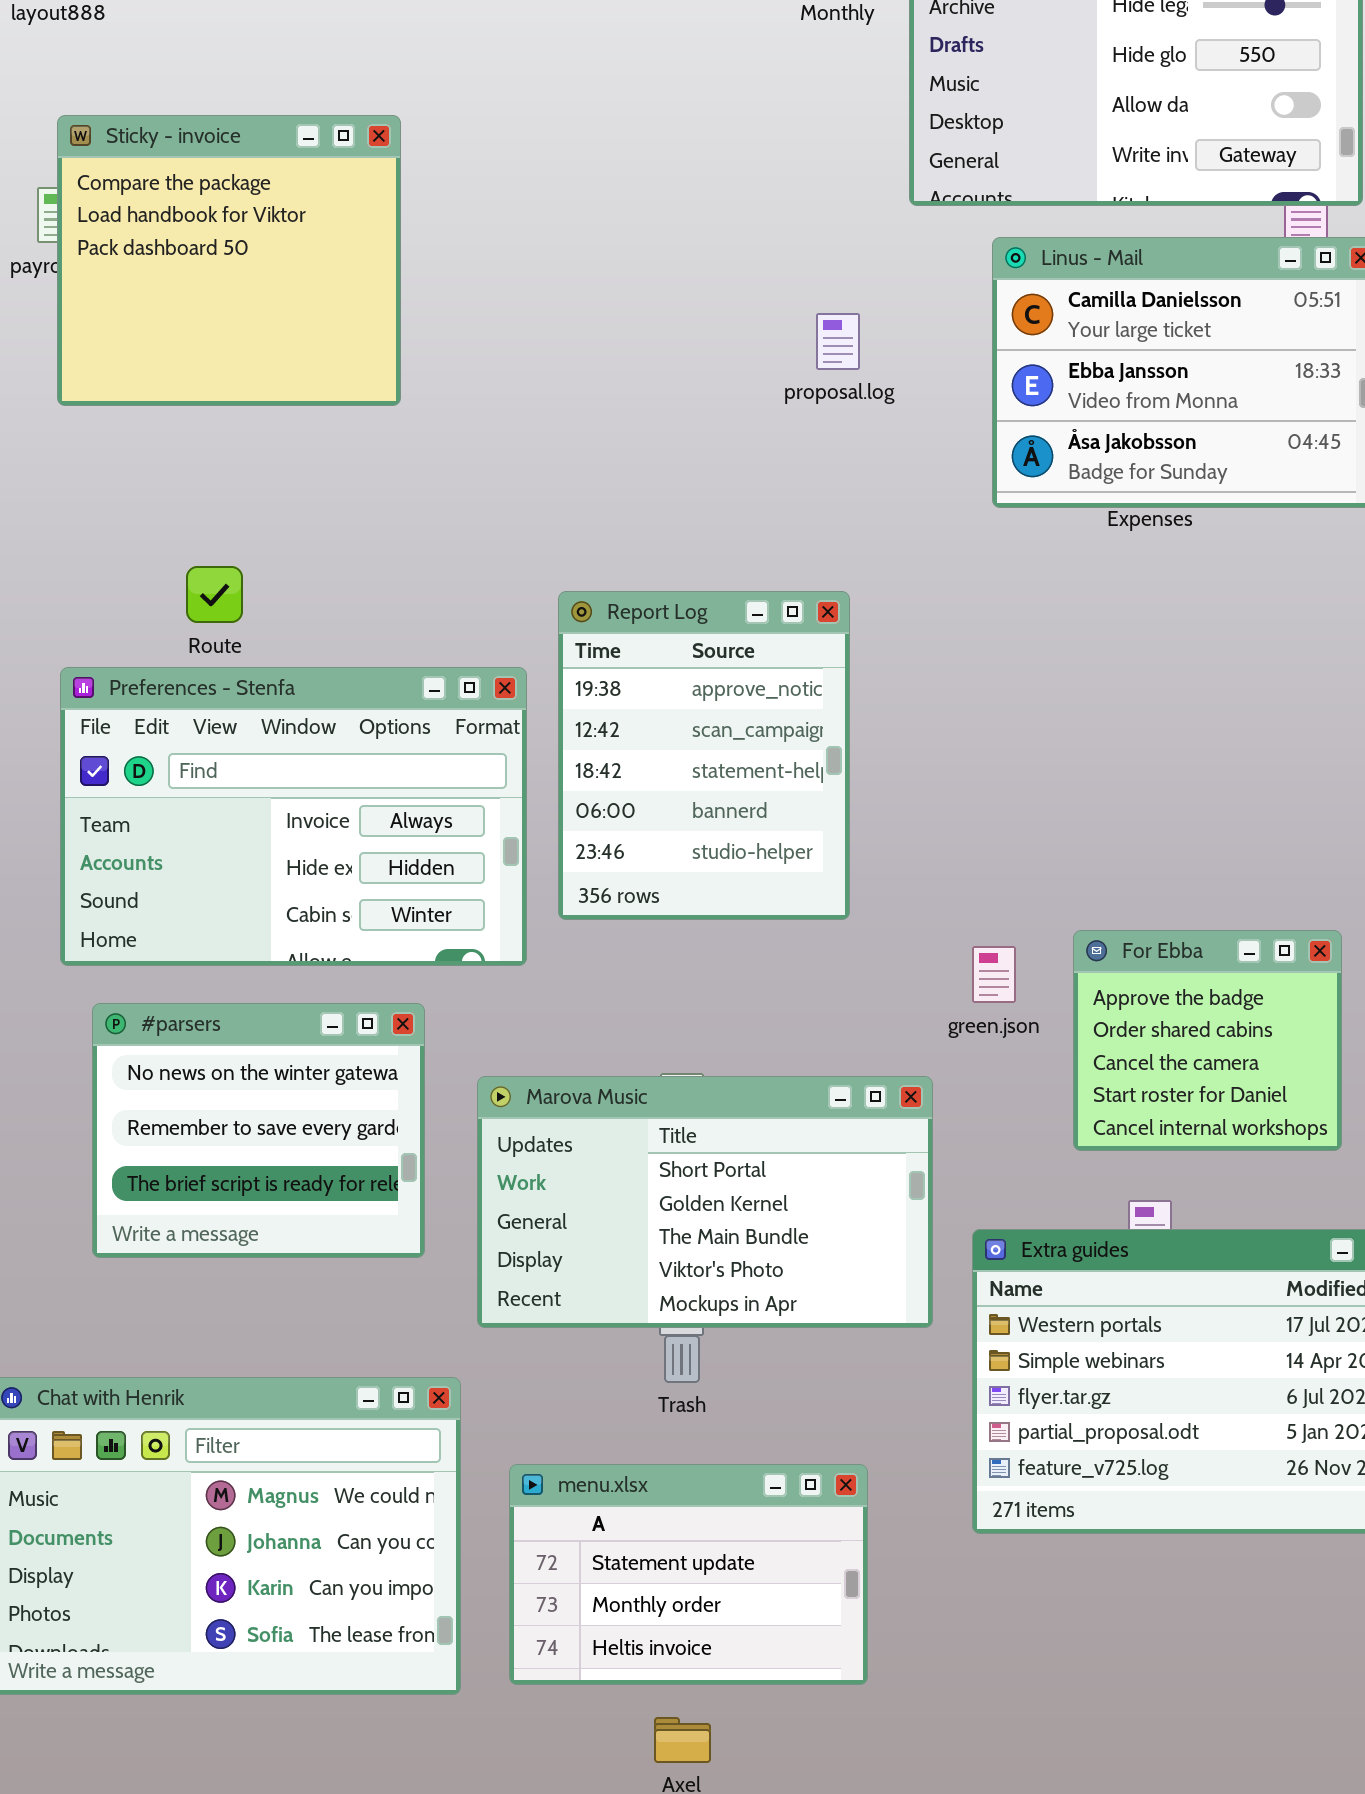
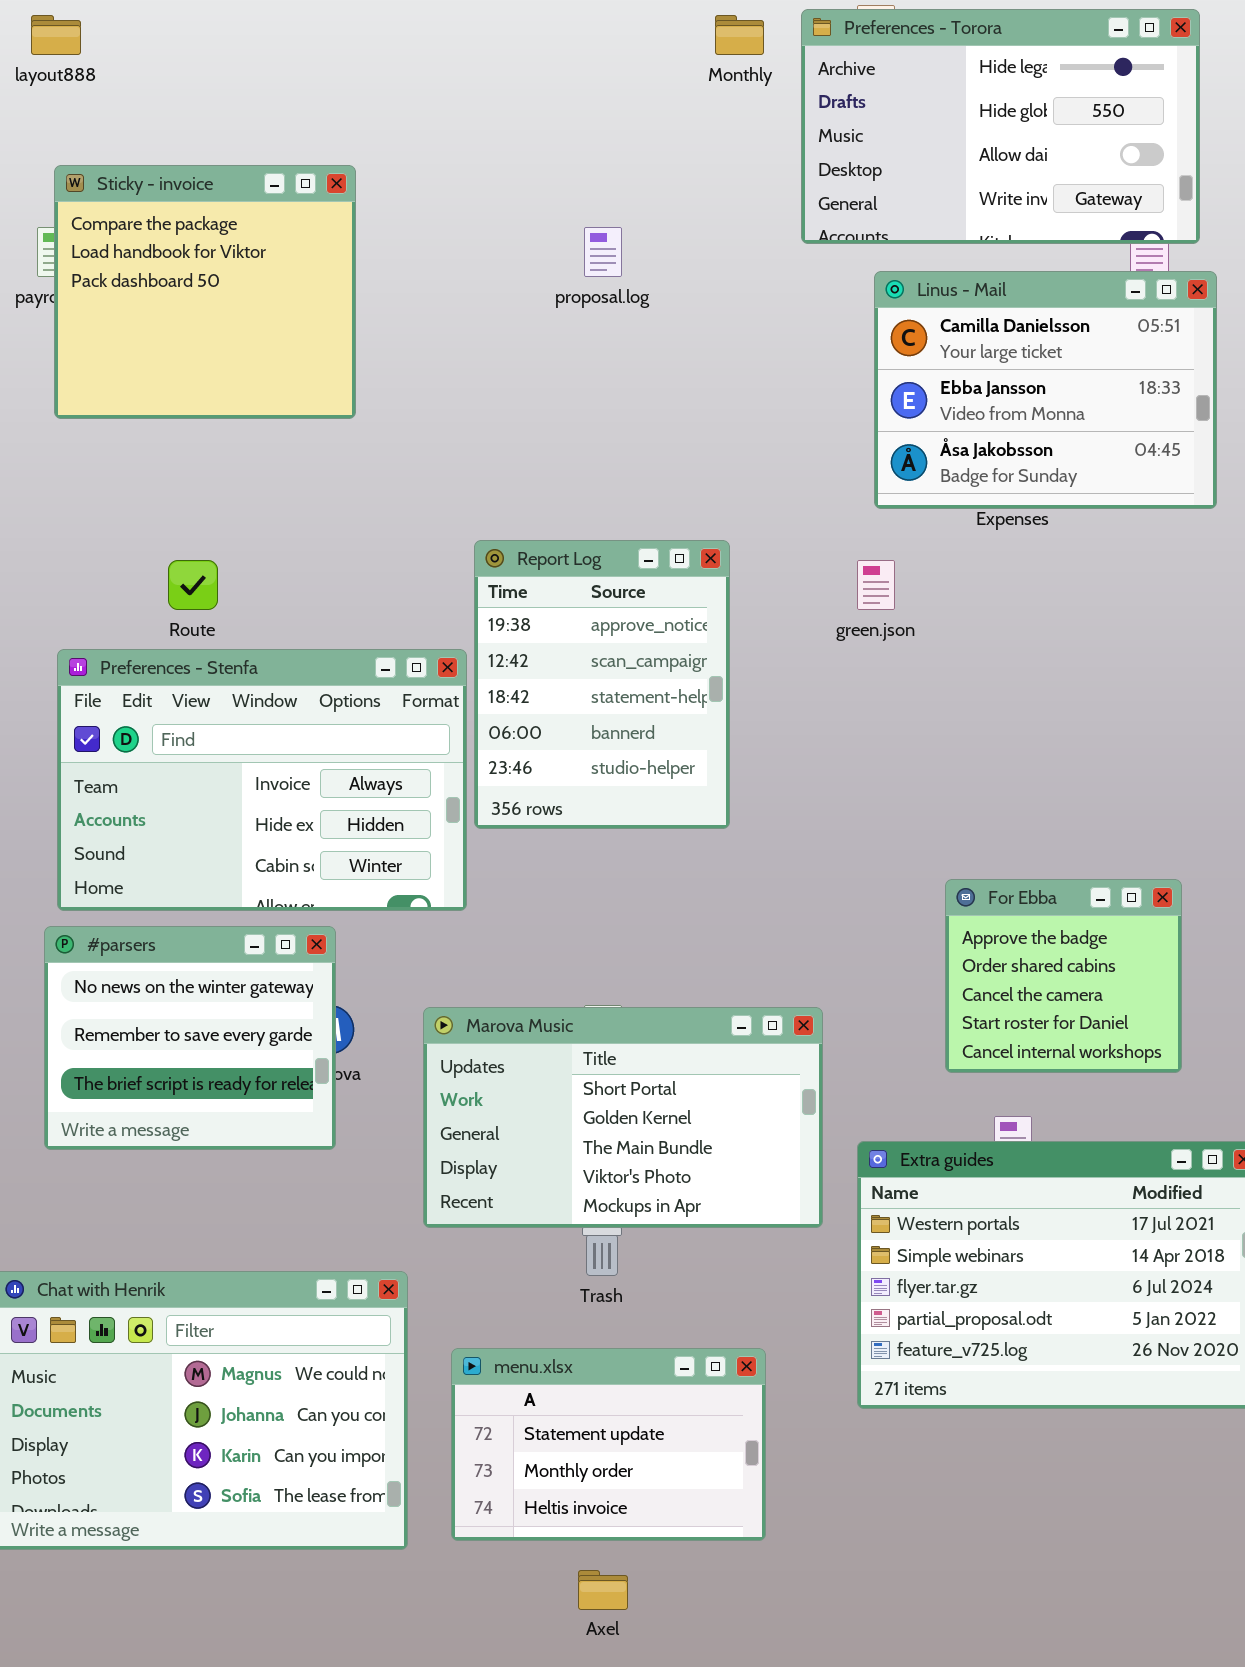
proposal.log: [816,313,860,370] -> [584,227,622,277], moved
Report Log: [558,591,850,920] -> [474,540,730,829], moved
green.json: [972,946,1016,1003] -> [857,560,895,610], moved
#parsers: [92,1003,425,1258] -> [44,926,336,1150], moved

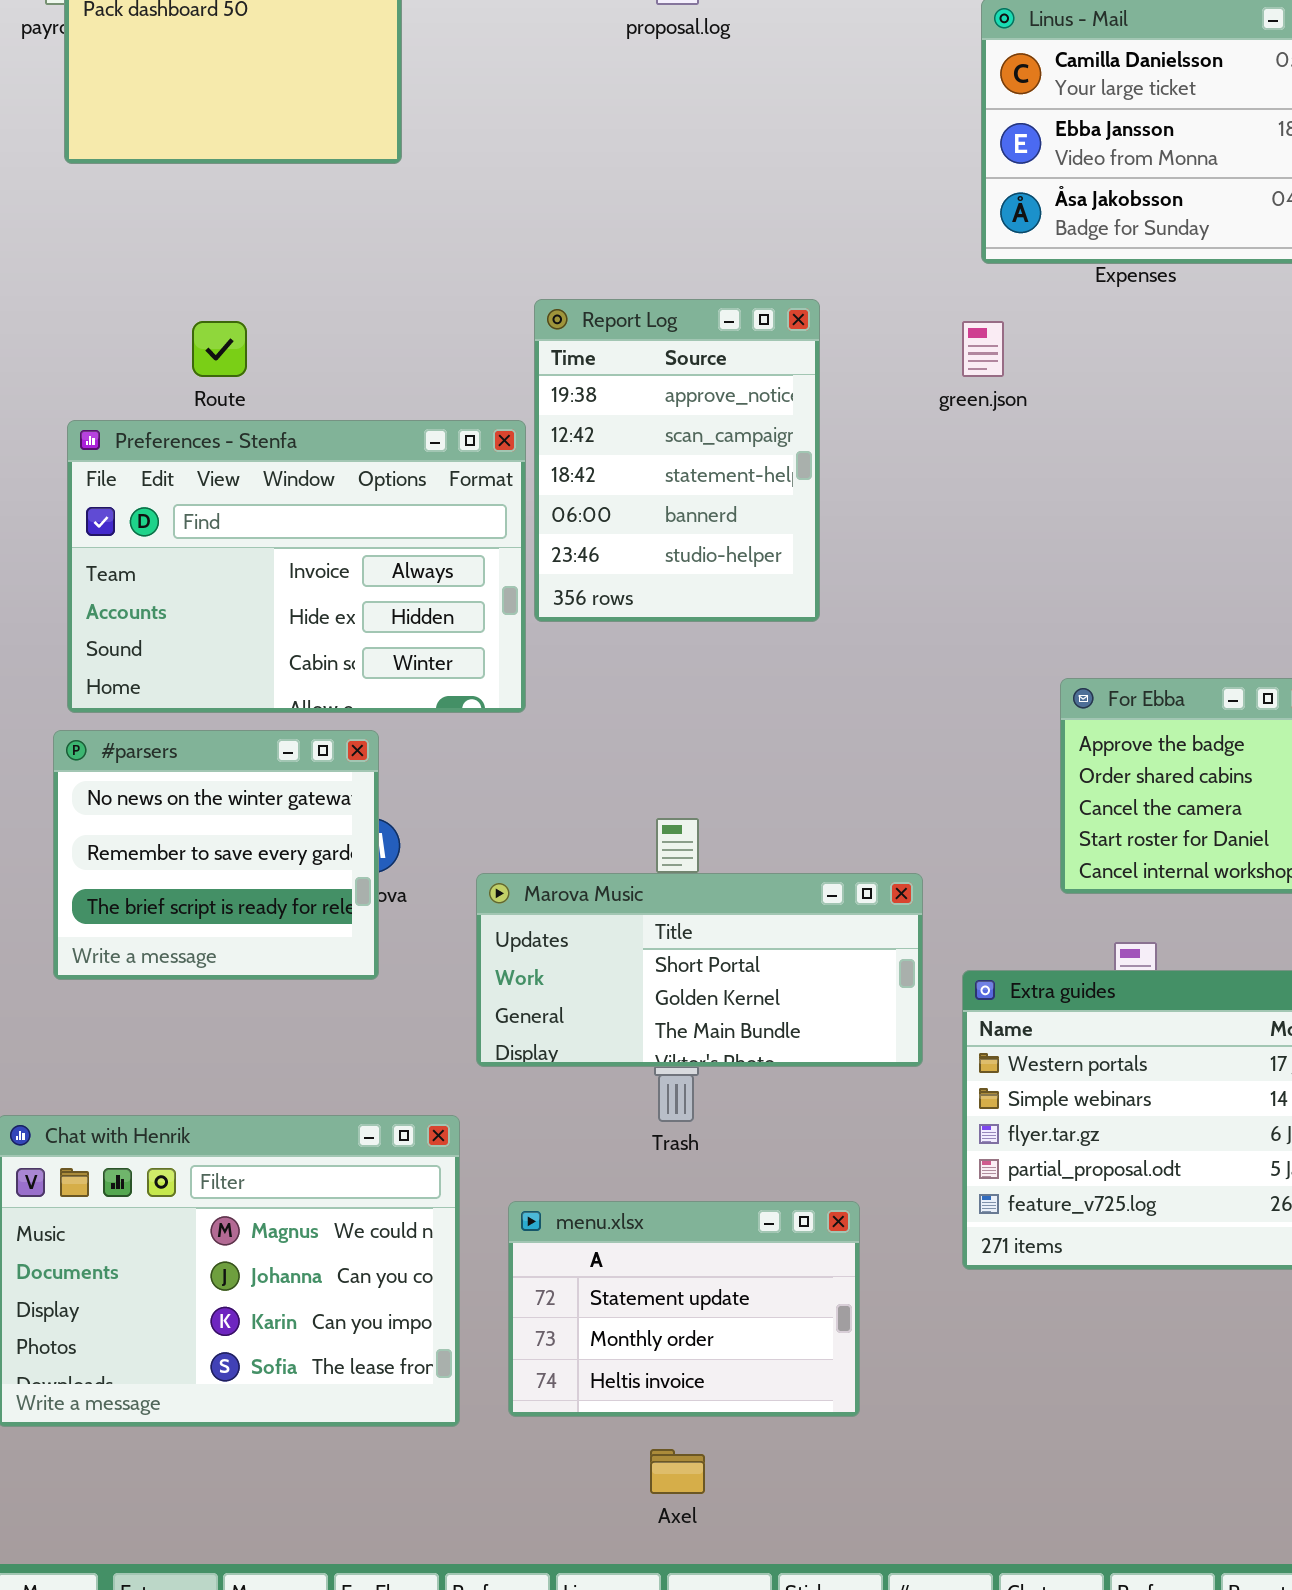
Marova Music: [423,1007,823,1228] -> [476,873,923,1067], resized

